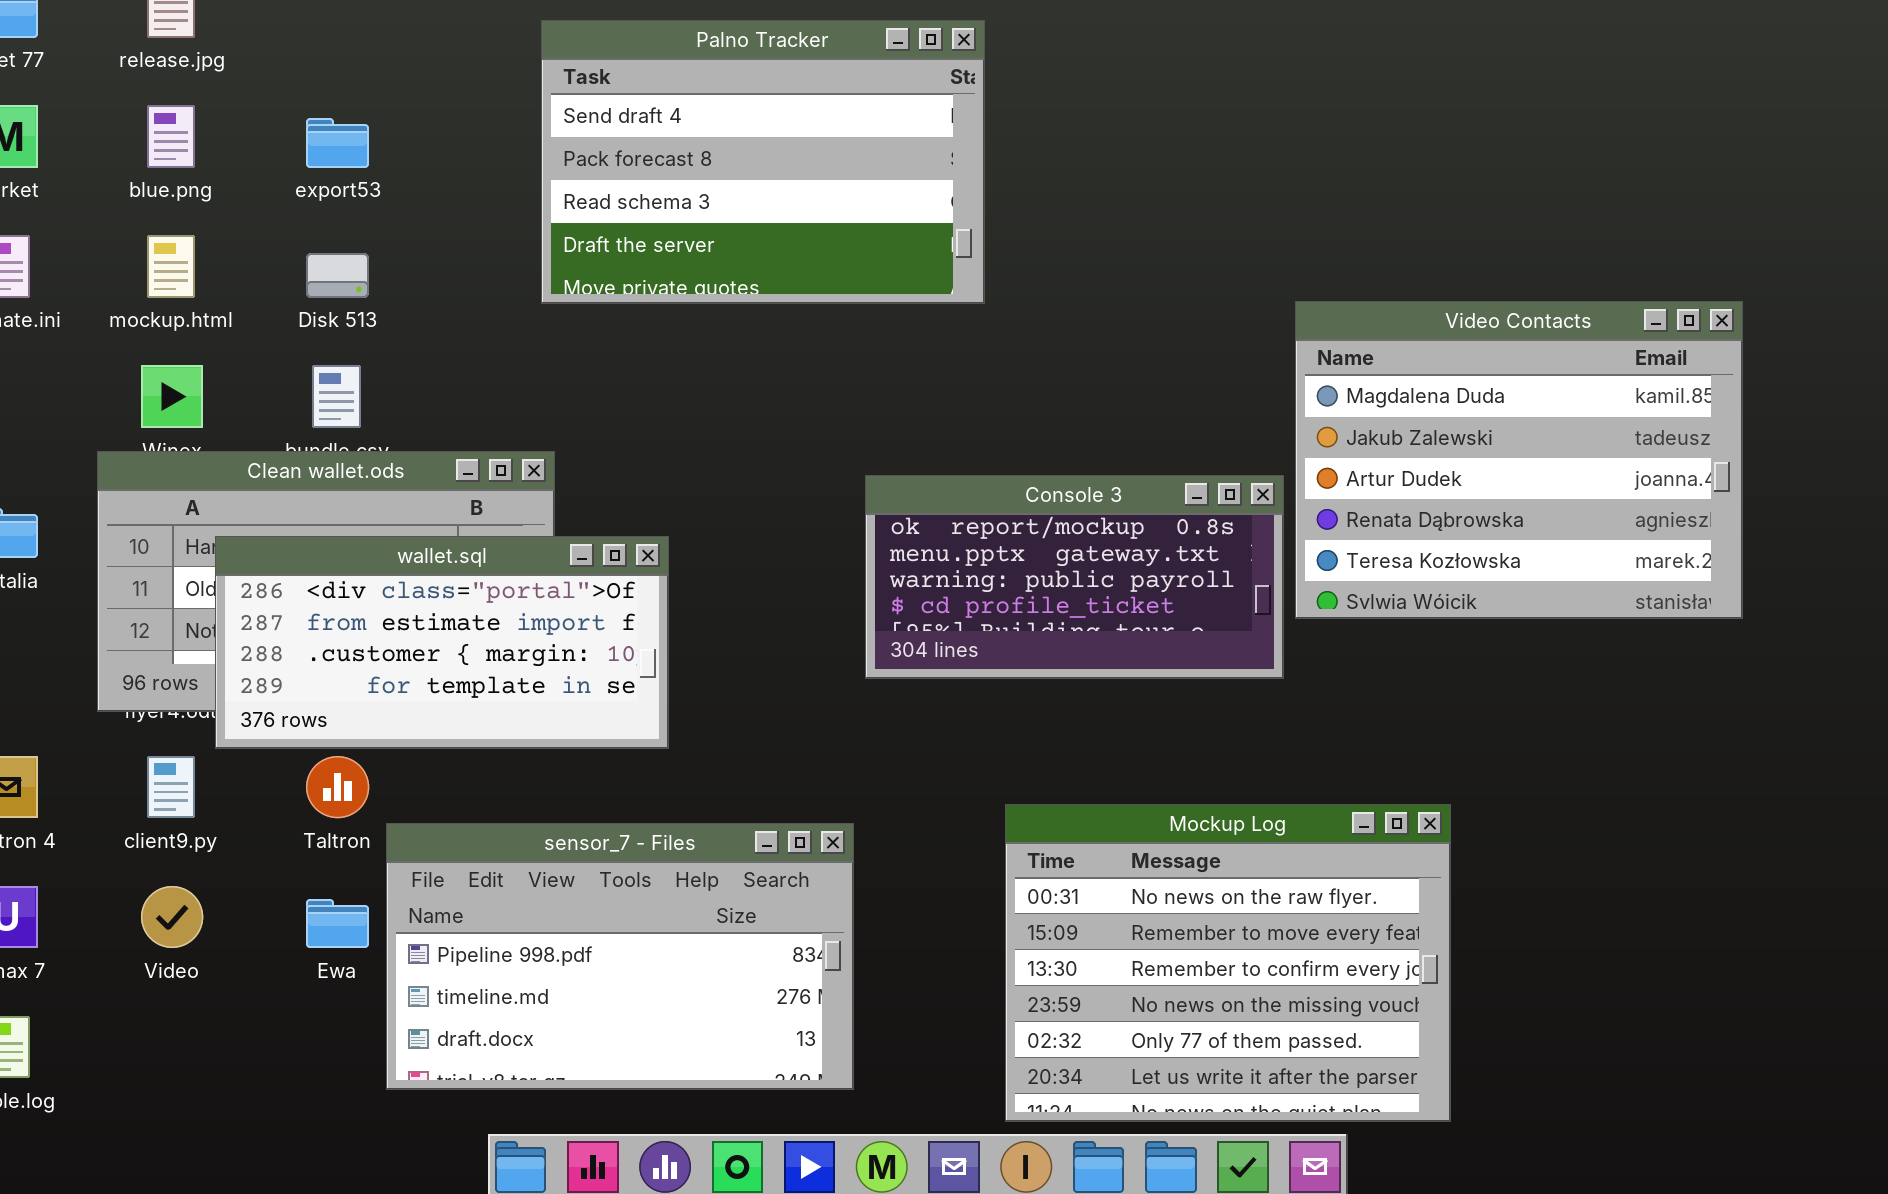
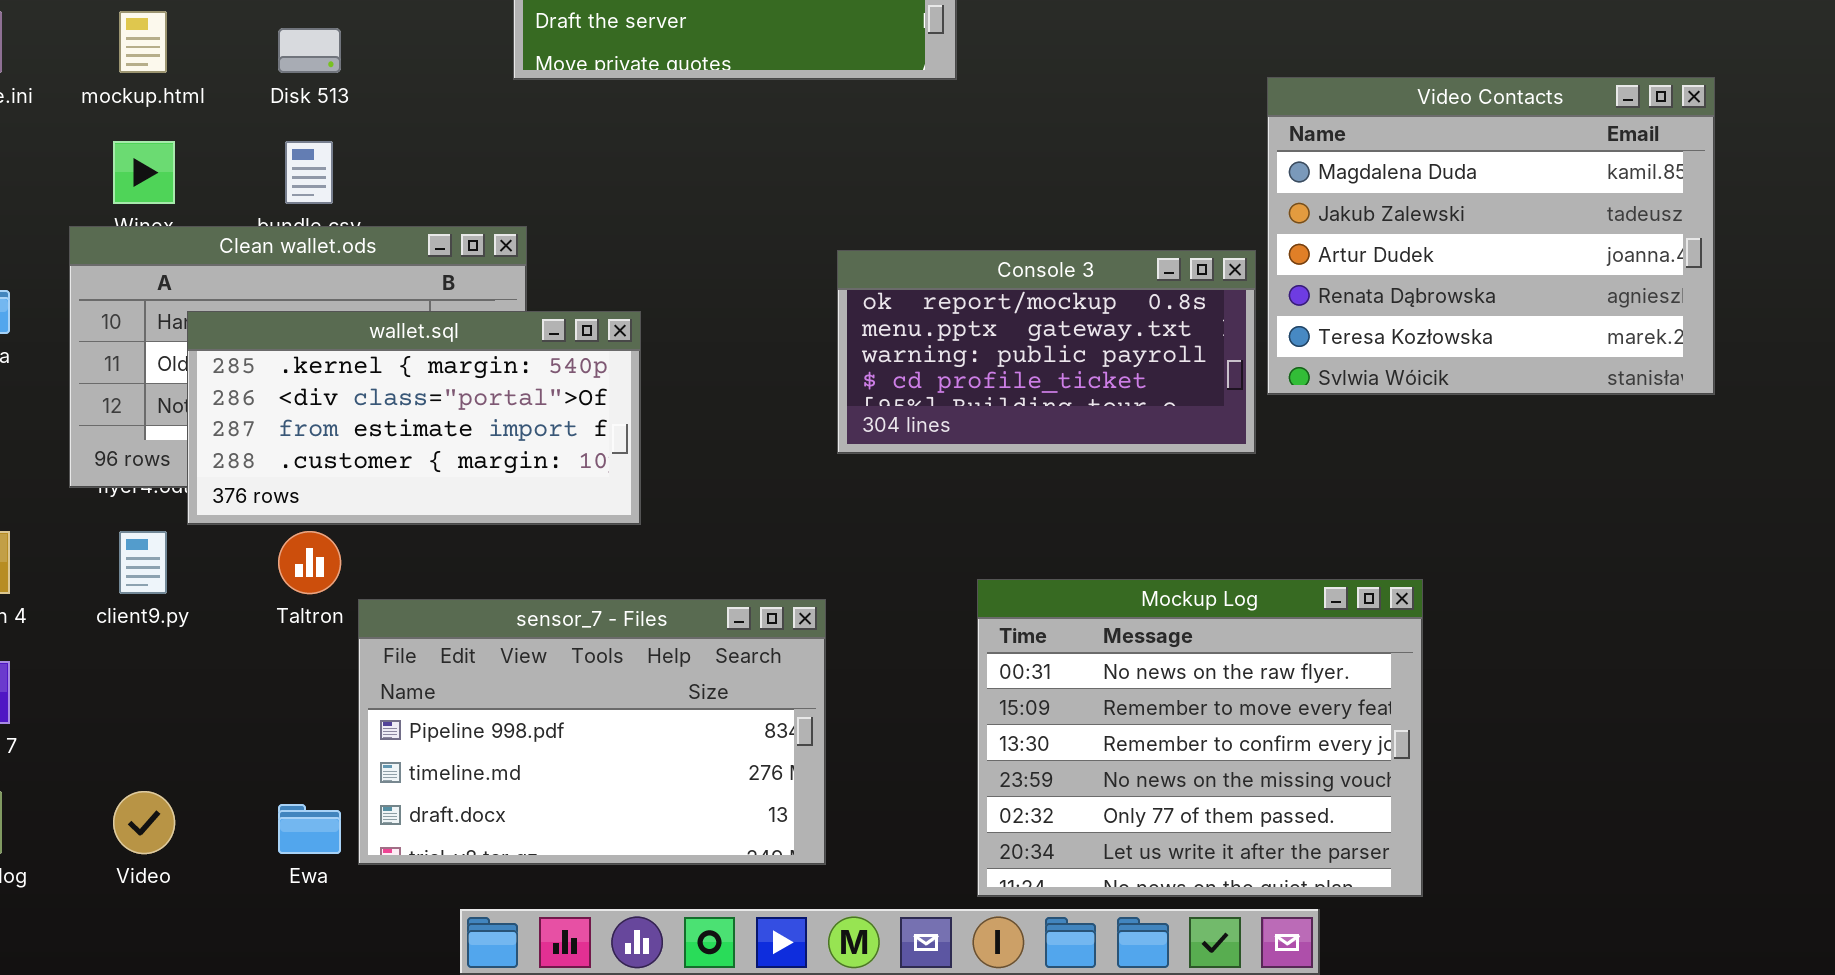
wallet.sql: [215,536,669,749] -> [187,311,641,525], scrolled up 1 row
Video: [141,886,203,948] -> [113,791,175,854], moved
Ewa: [306,899,369,948] -> [278,804,341,854], moved

